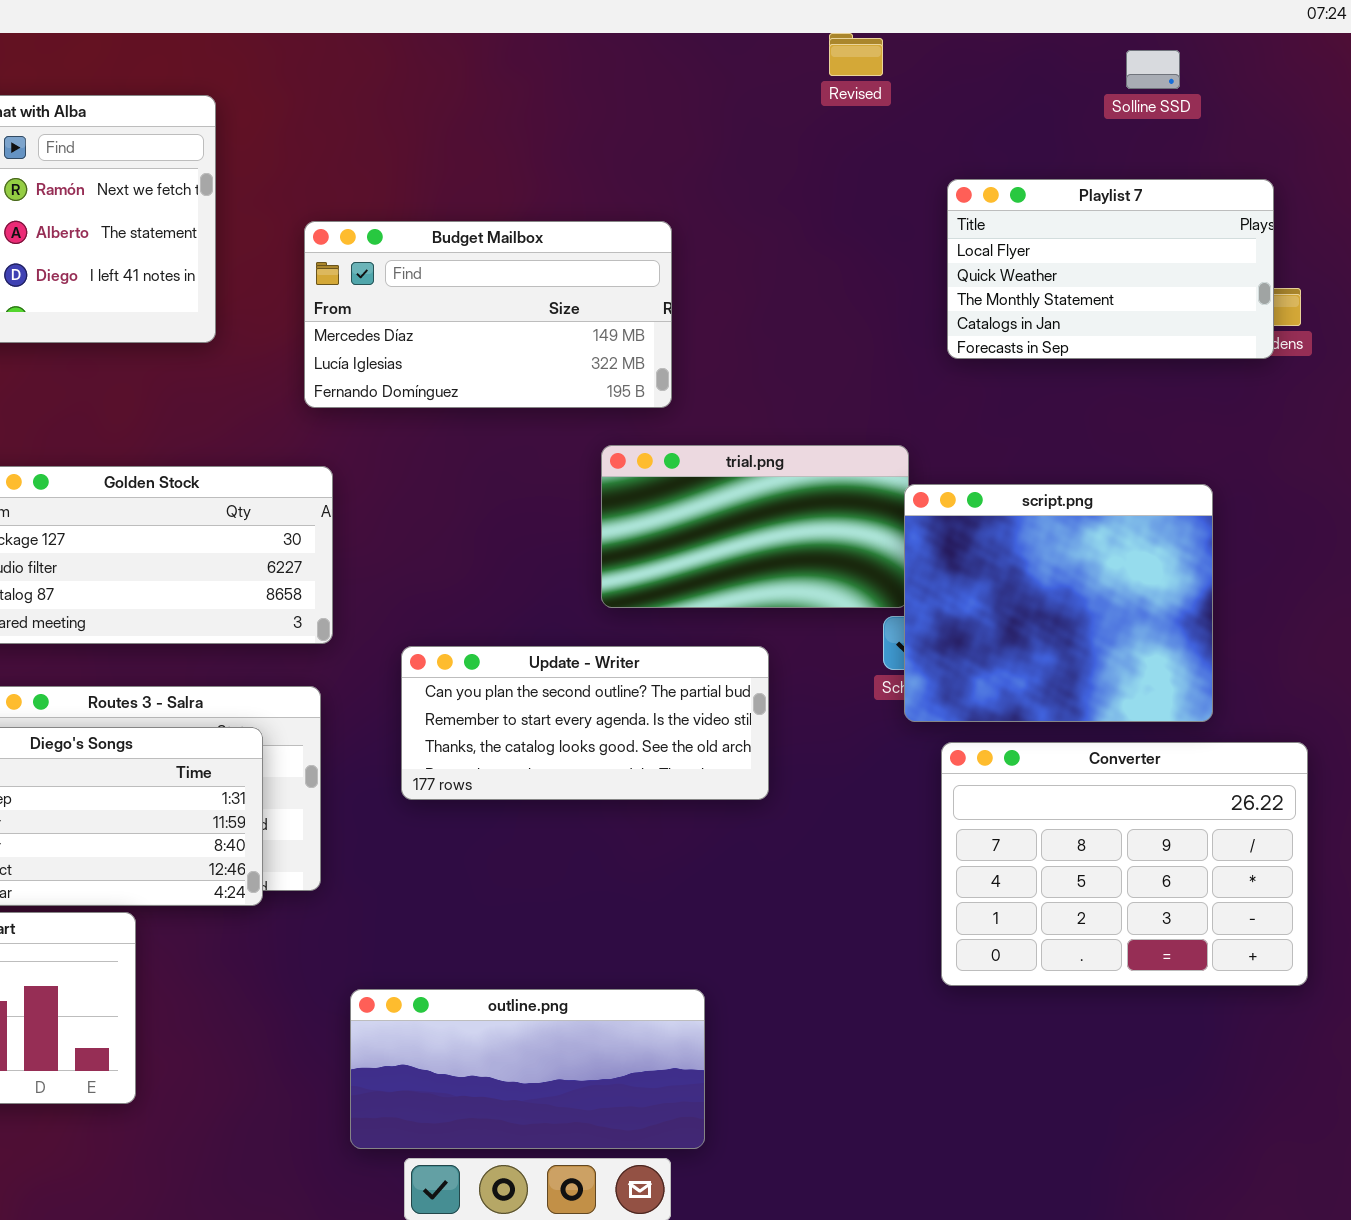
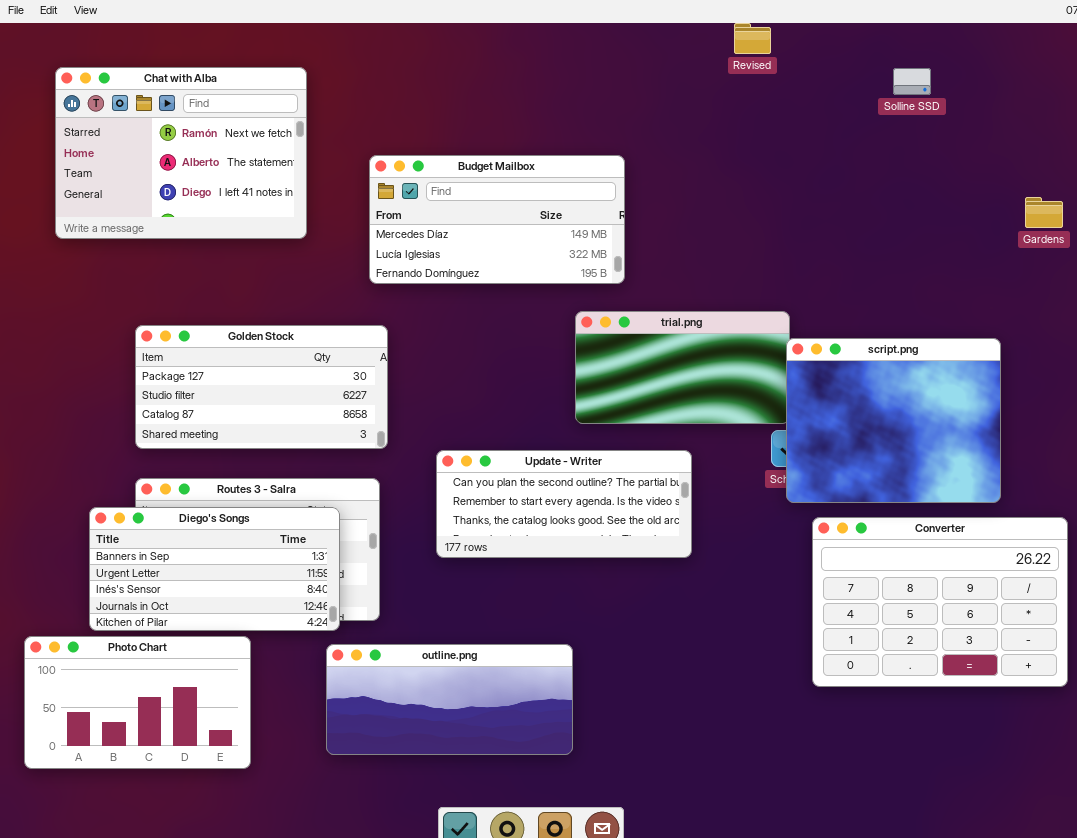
Solline SSD: [1126,50,1180,89] -> [893,68,931,95], moved
Playlist 7: [947,179,1274,359] -> none, closed
outline.png: [350,989,705,1149] -> [326,644,573,755], moved

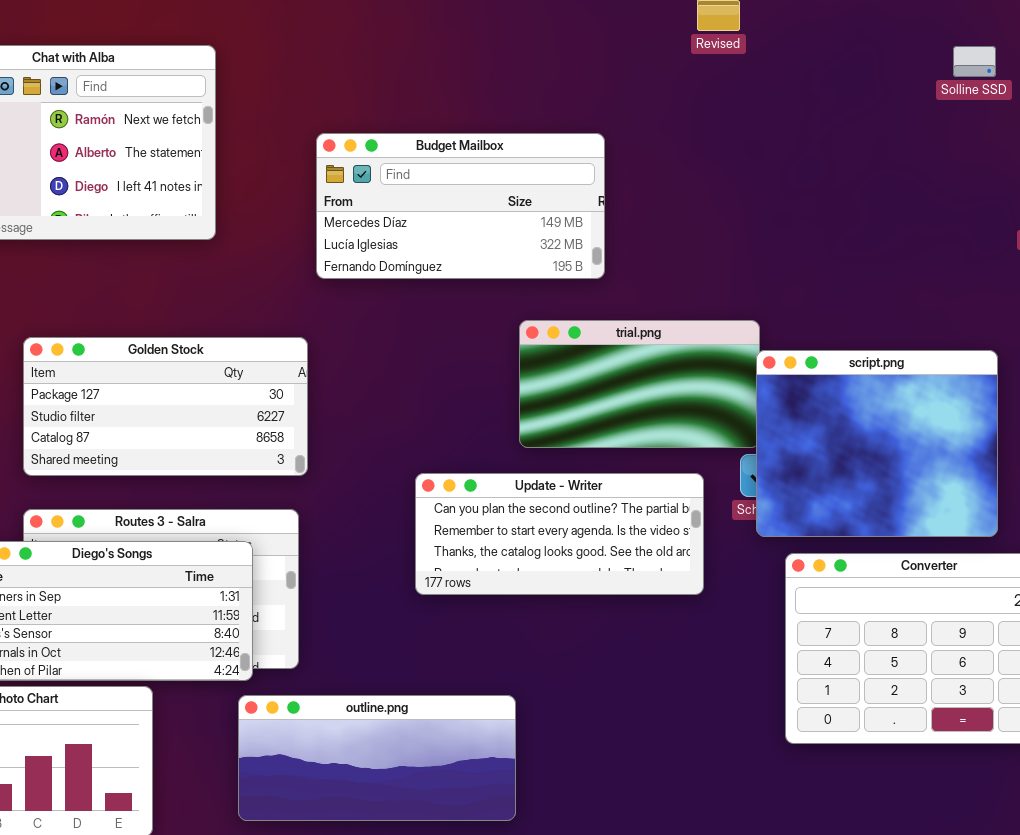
Solline SSD: [893,68,931,95] -> [953,46,996,77], moved
Budget Mailbox: [369,155,625,284] -> [316,133,605,279], moved
Update - Writer: [436,450,692,558] -> [415,473,704,595], moved

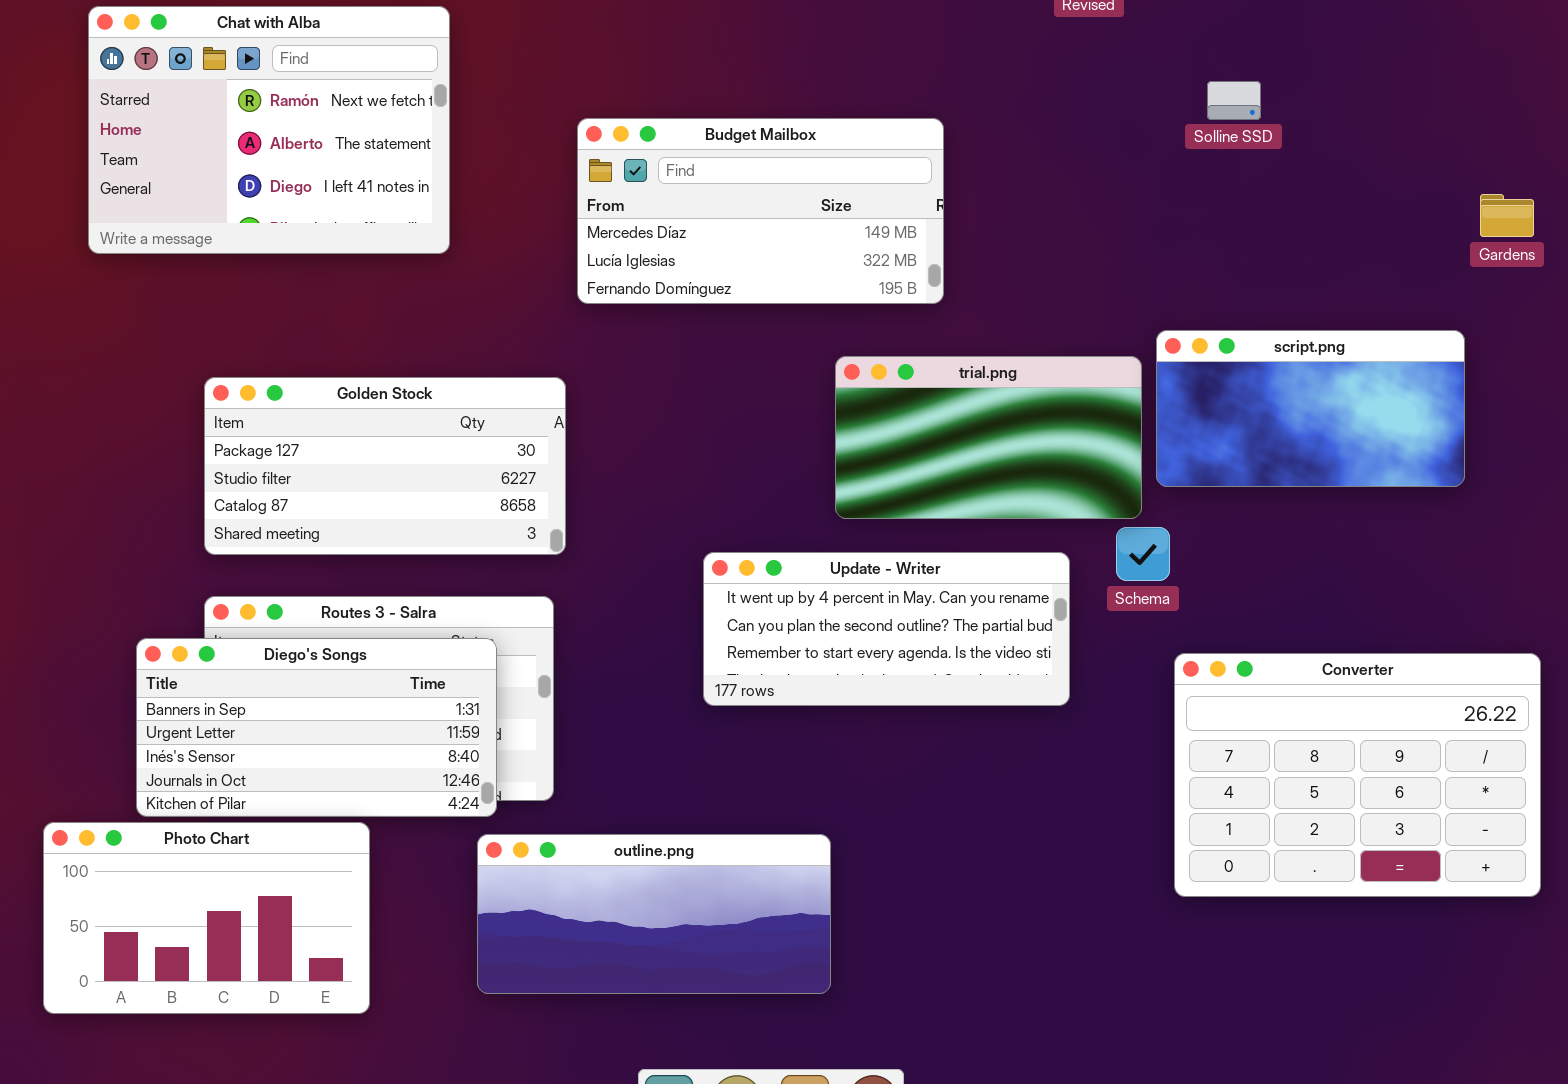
Solline SSD: [953,46,996,77] -> [1207,81,1261,120], moved
script.png: [756,350,998,537] -> [1156,330,1465,487], moved, resized
Update - Writer: [415,473,704,595] -> [703,552,1070,706], scrolled up 1 row

